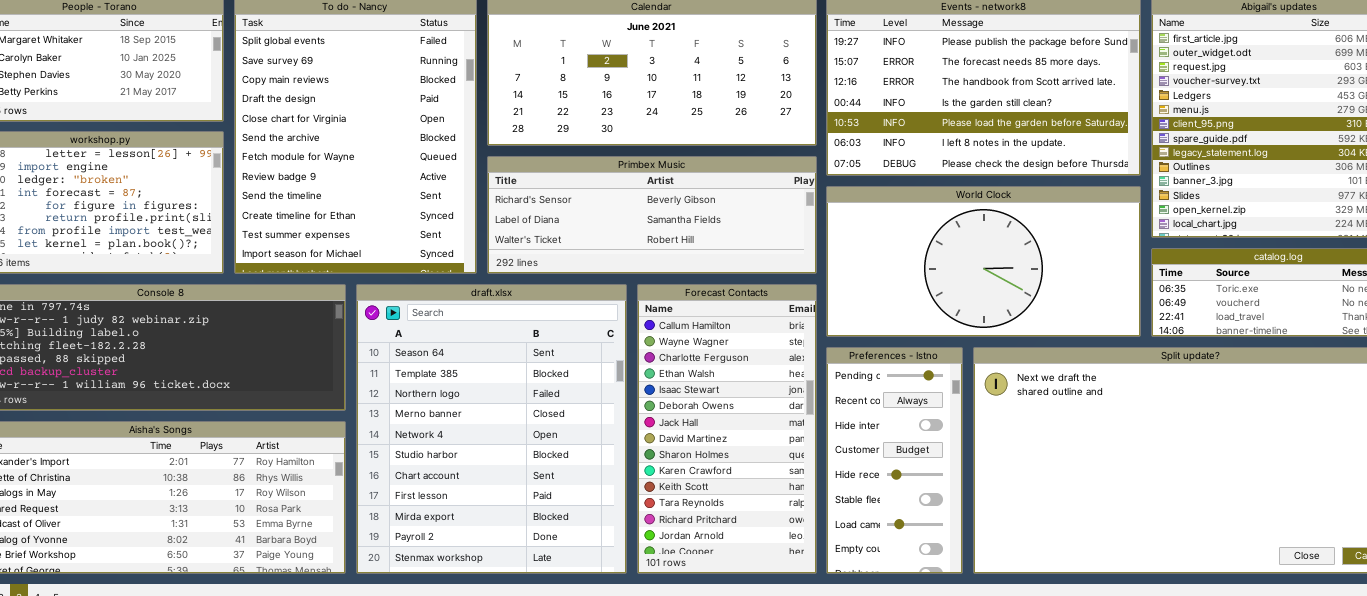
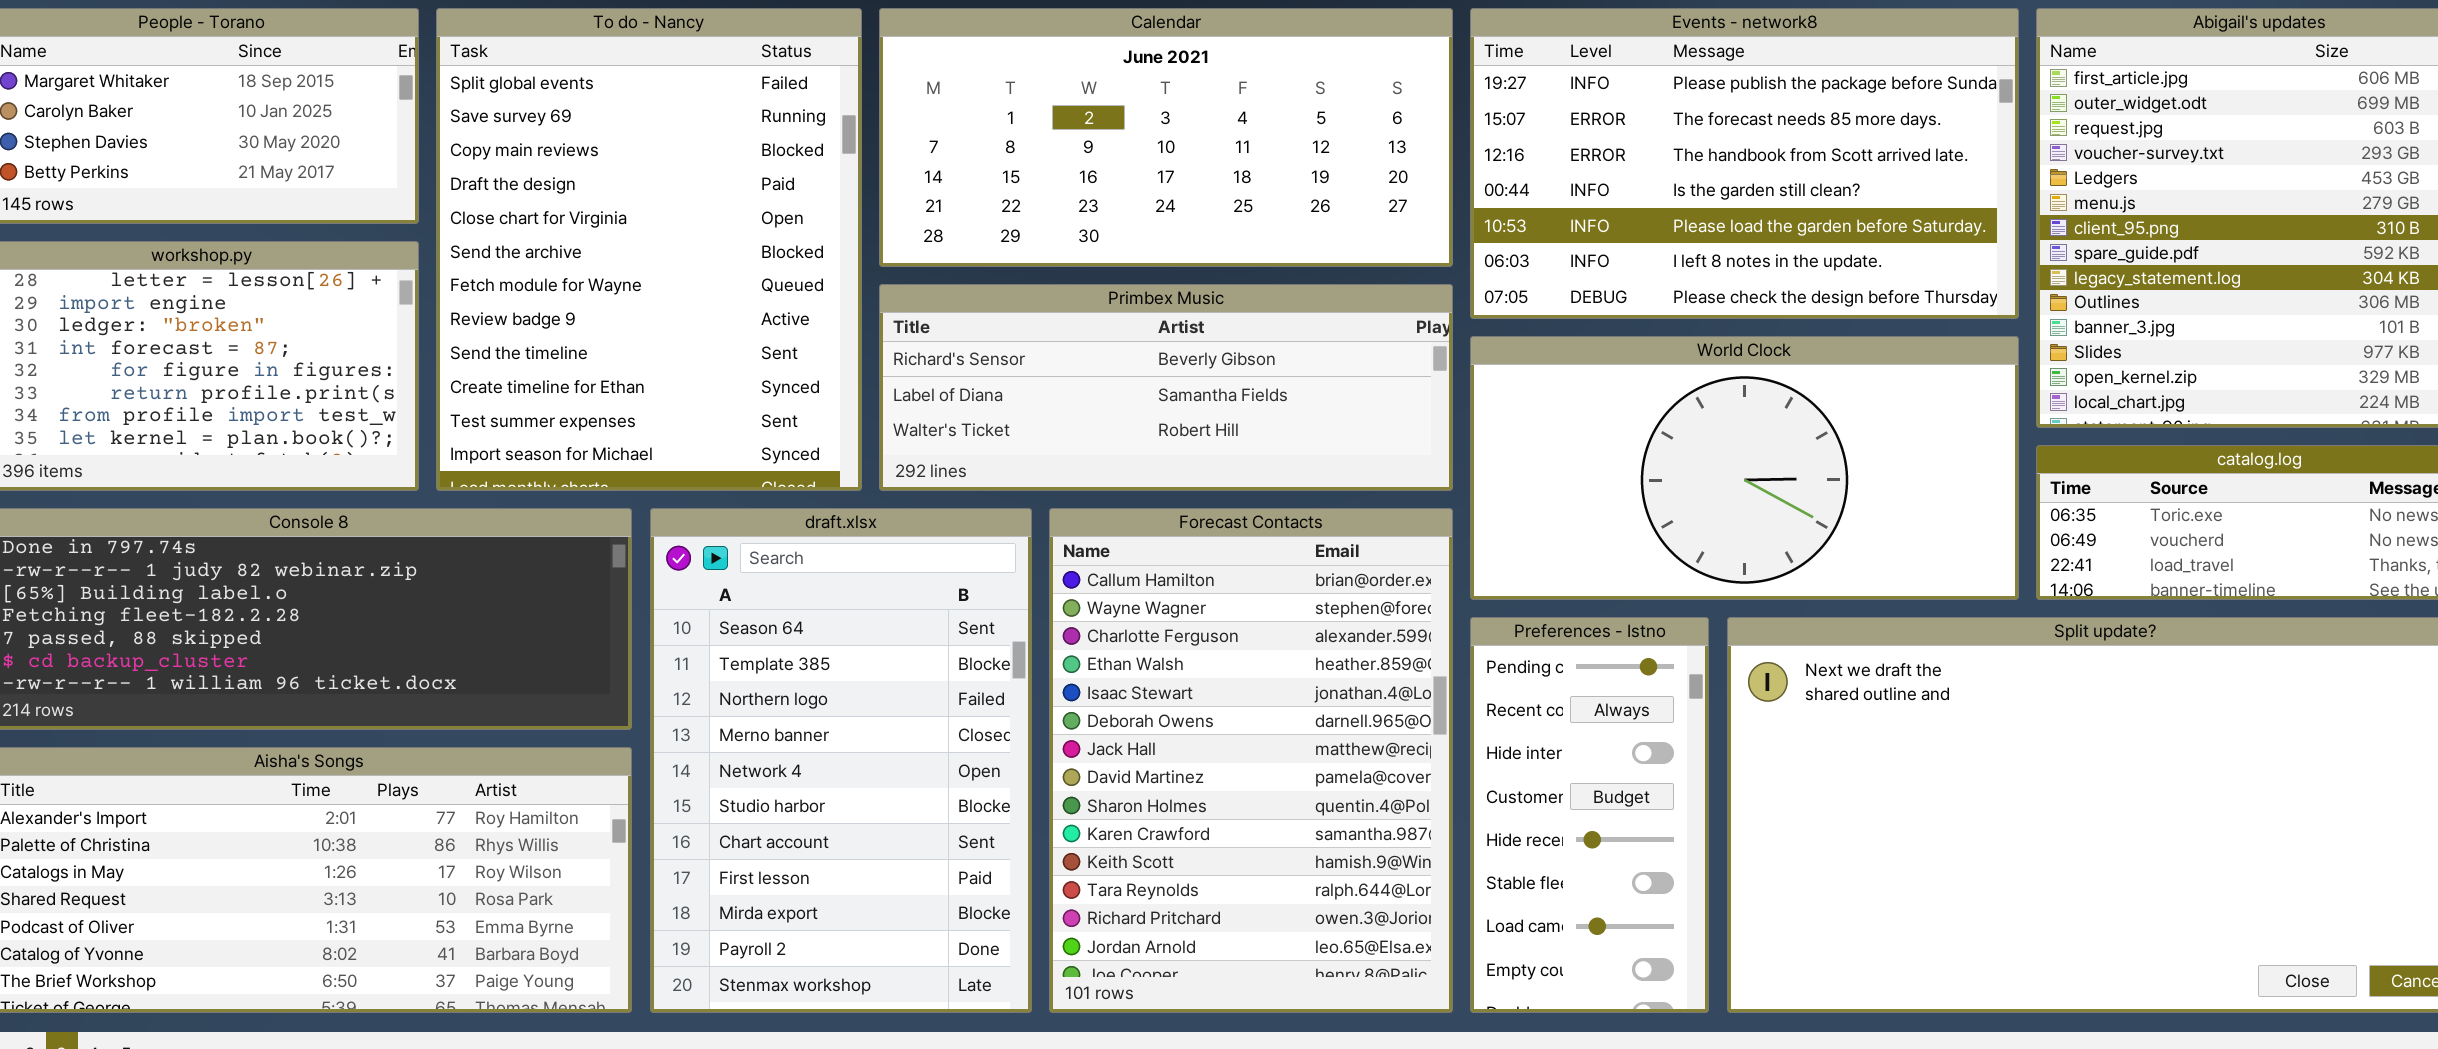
draft.xlsx: [356,284,627,574] -> [650,508,1032,1013], resized
Forecast Contacts: [637,284,817,574] -> [1049,508,1453,1013], resized

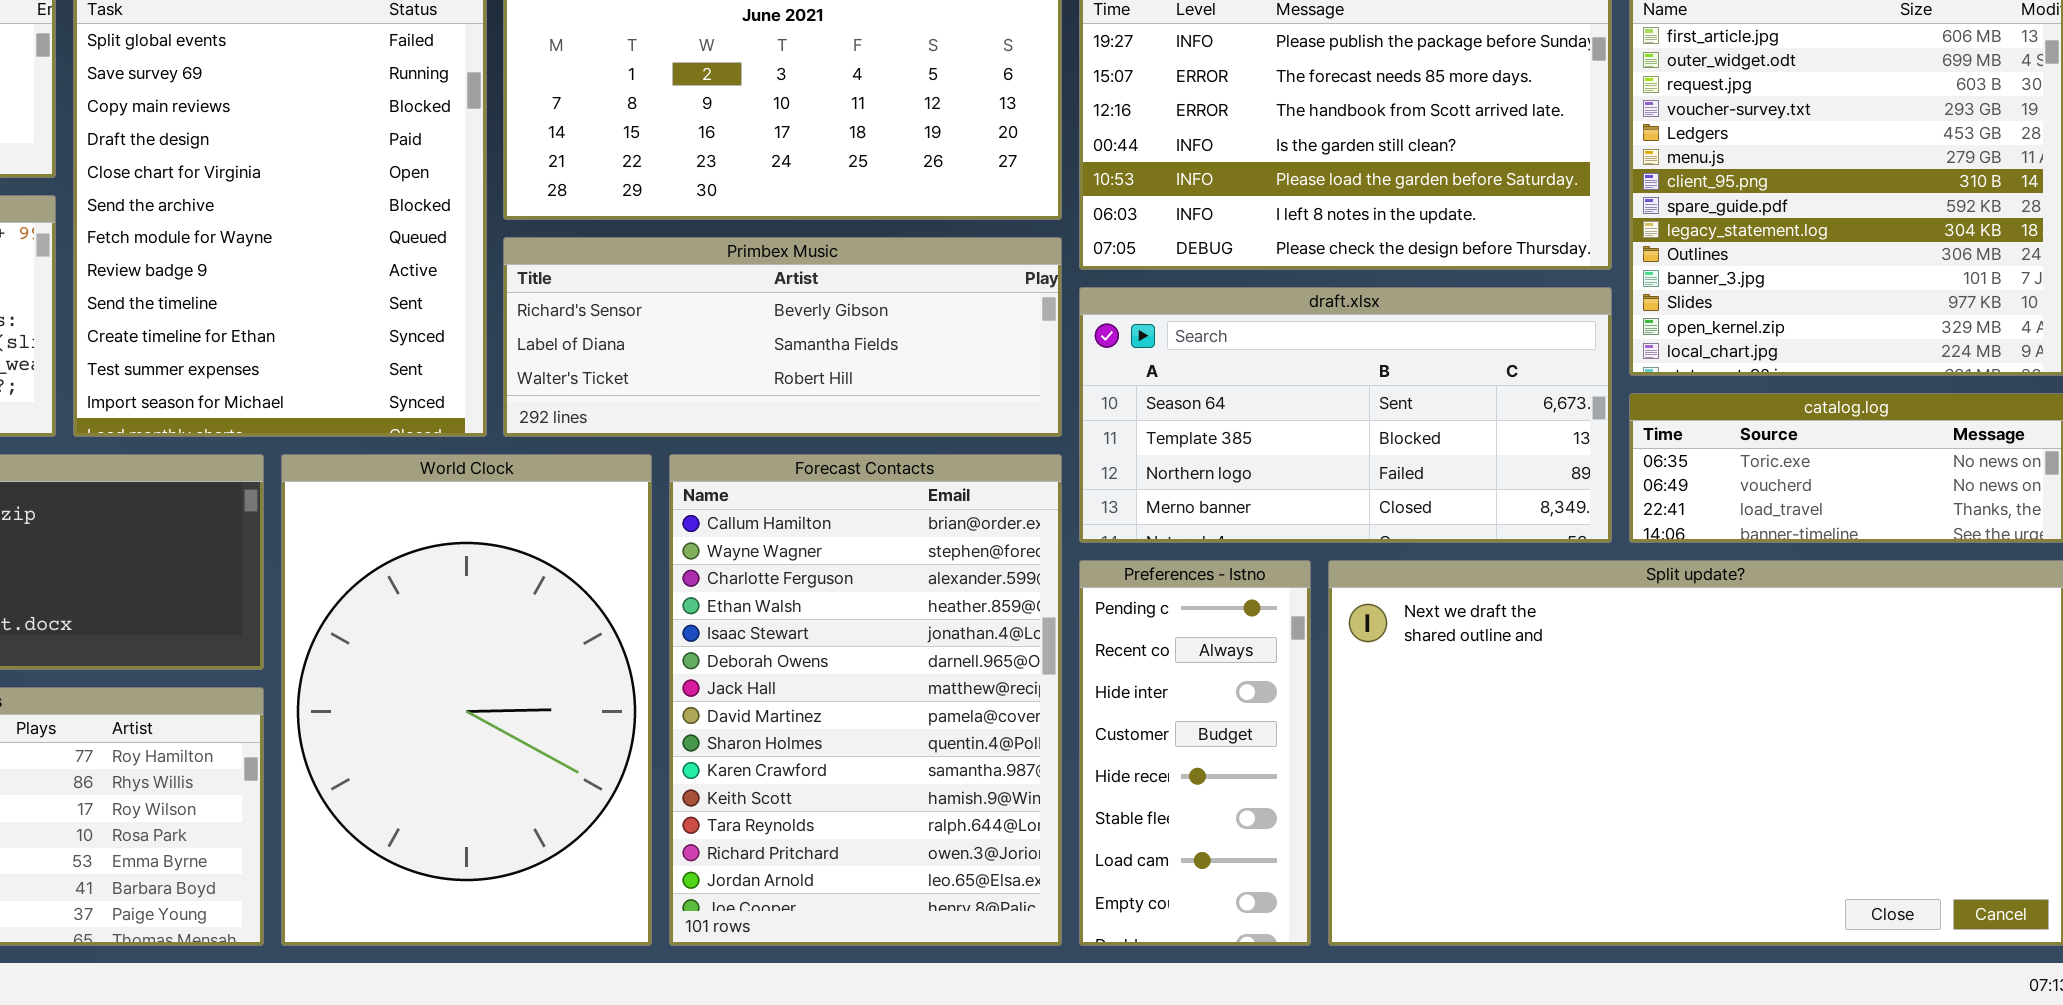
World Clock: [1470,336,2019,600] -> [281,454,652,946], moved, resized
draft.xlsx: [650,508,1032,1013] -> [1079,287,1612,543], moved, resized

